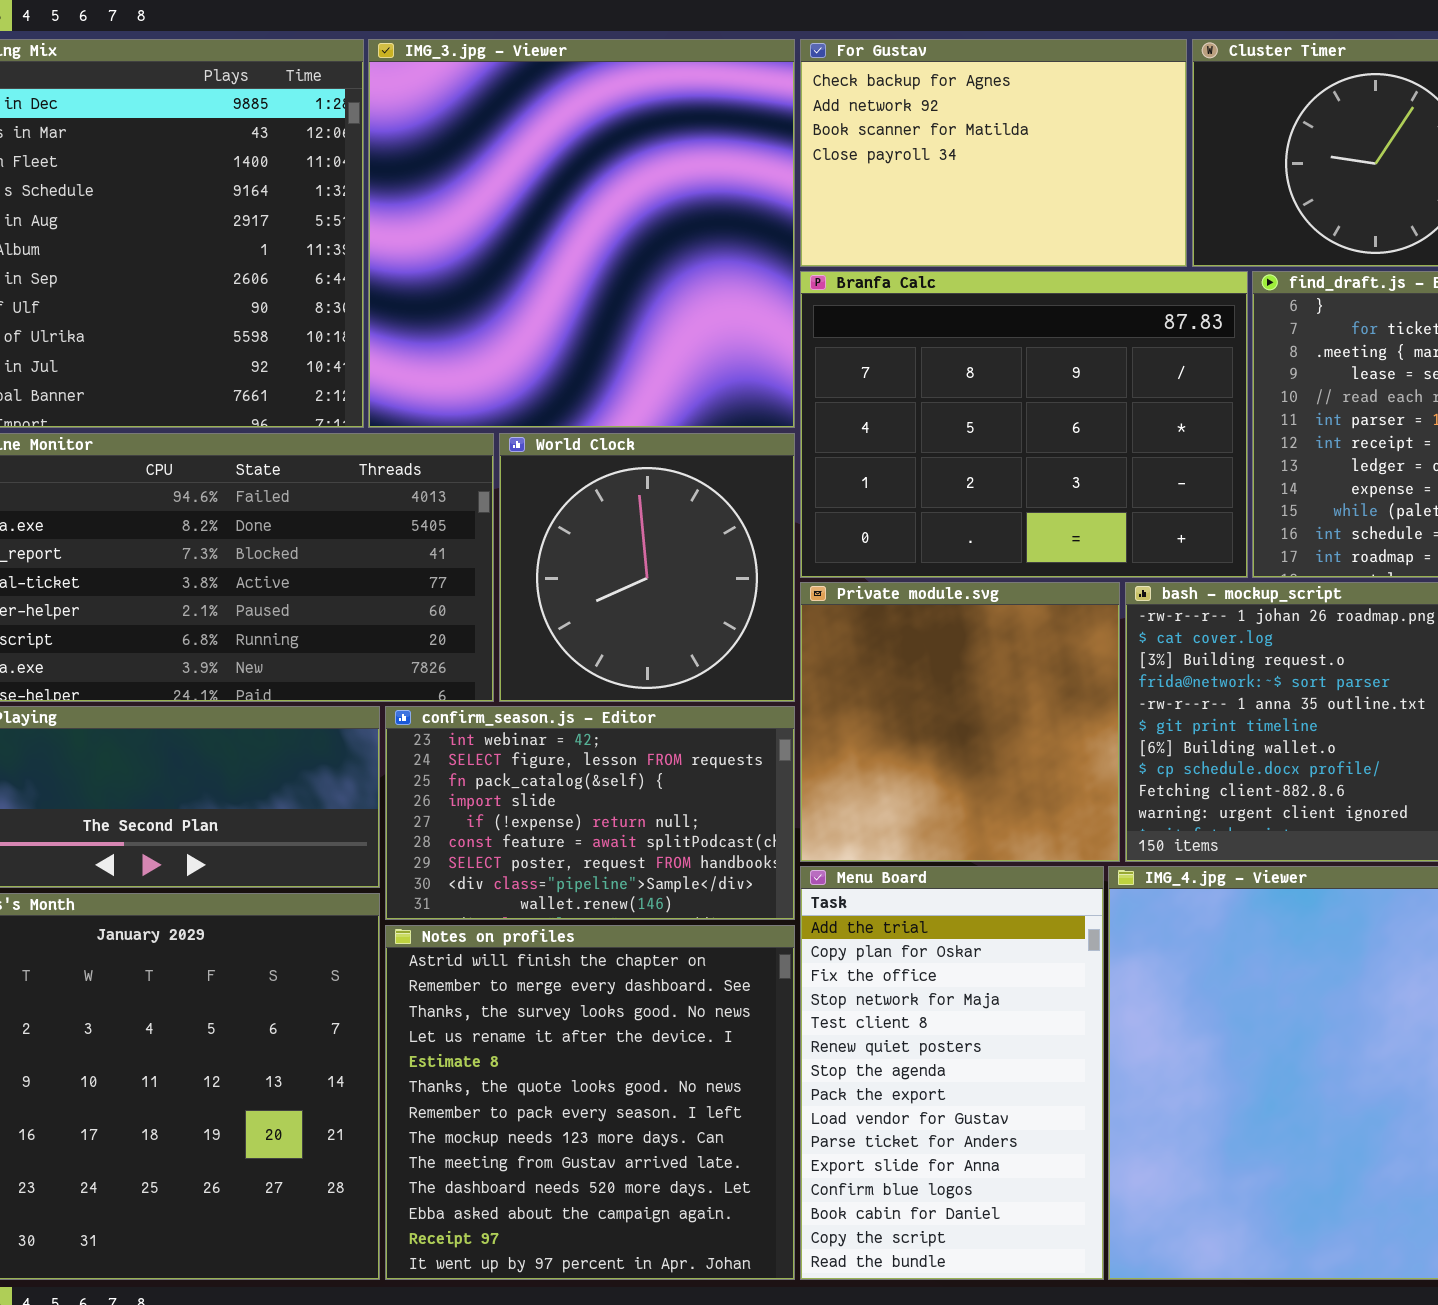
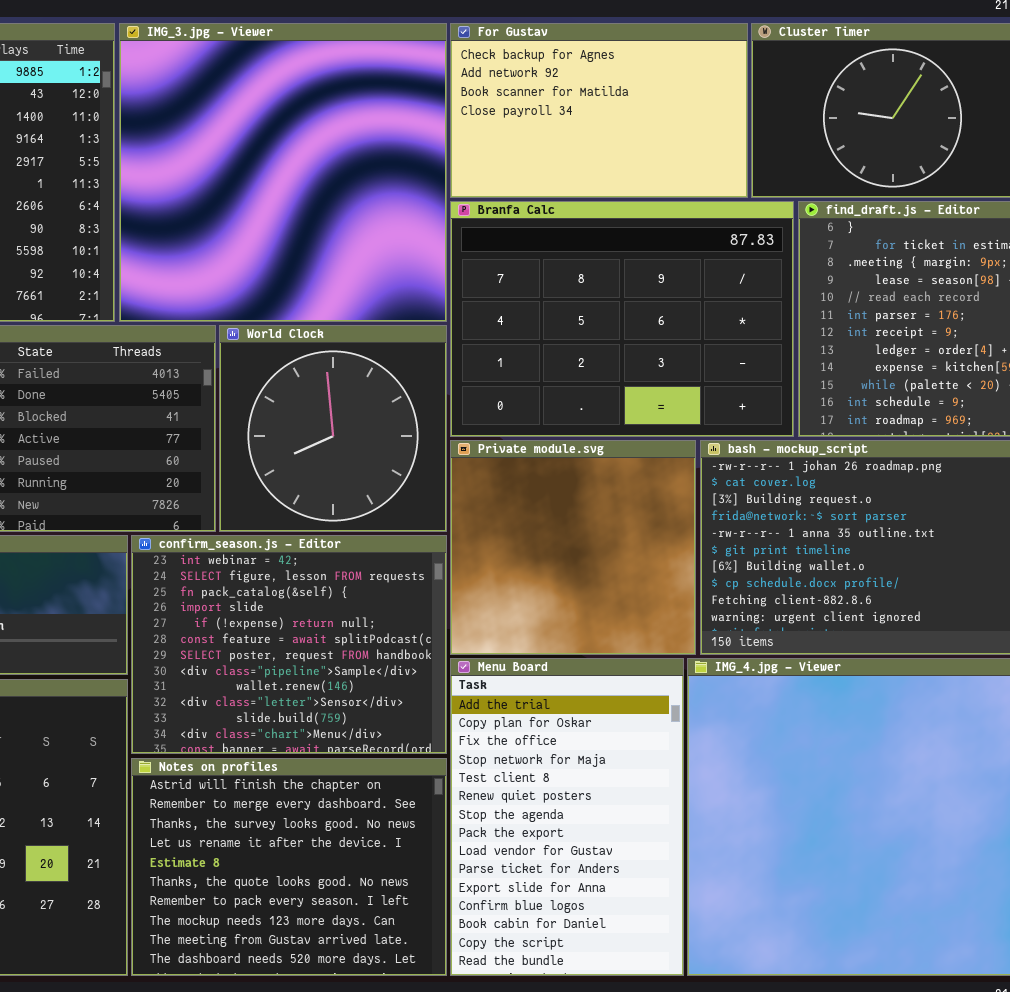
confirm_season.js - Editor: [385,706,795,920] -> [131,535,447,754], resized
Notes on profiles: [385,925,795,1280] -> [131,758,447,976], resized

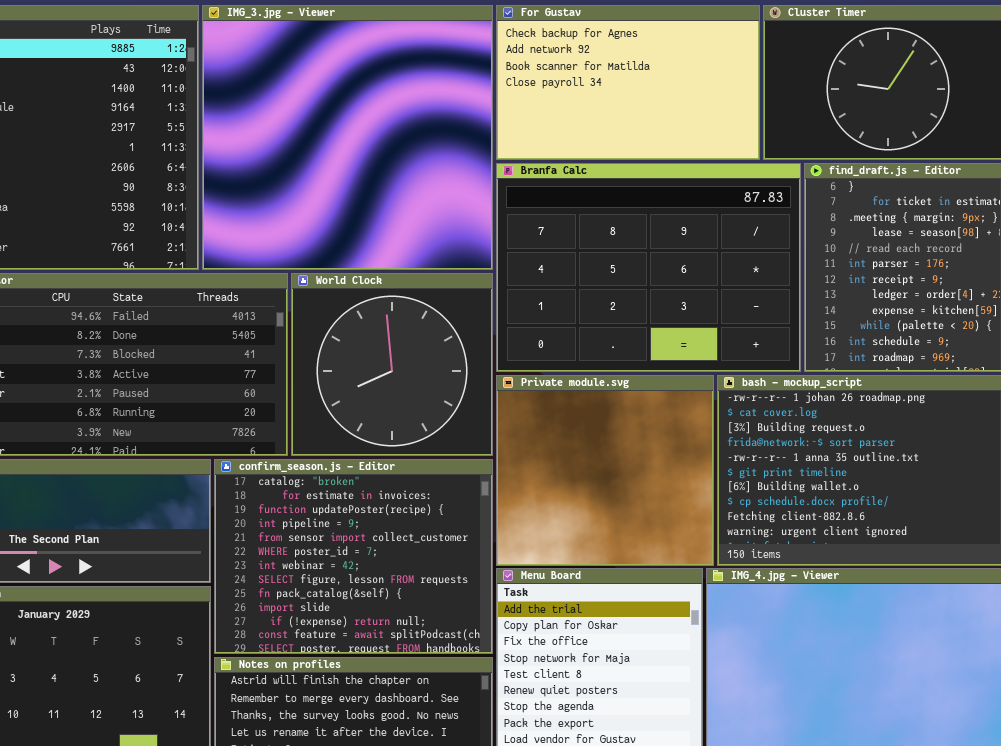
confirm_season.js - Editor: [131,535,447,754] -> [214,459,493,654], scrolled up 6 rows

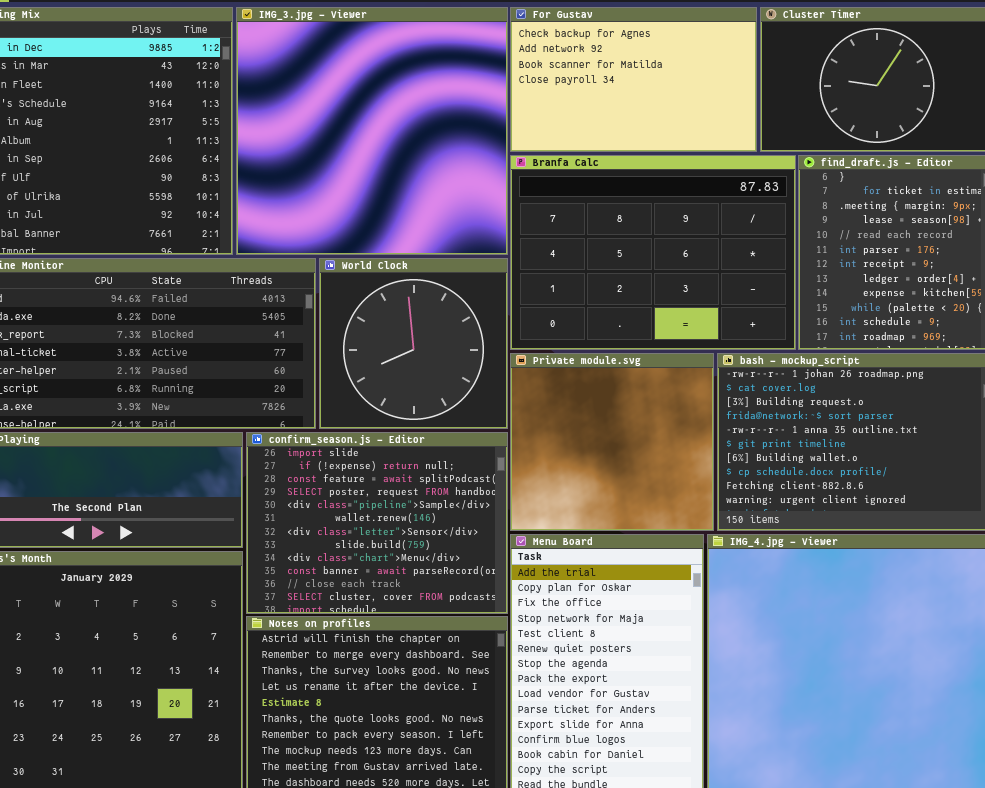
confirm_season.js - Editor: [214,459,493,654] -> [246,432,508,614], scrolled down 9 rows

